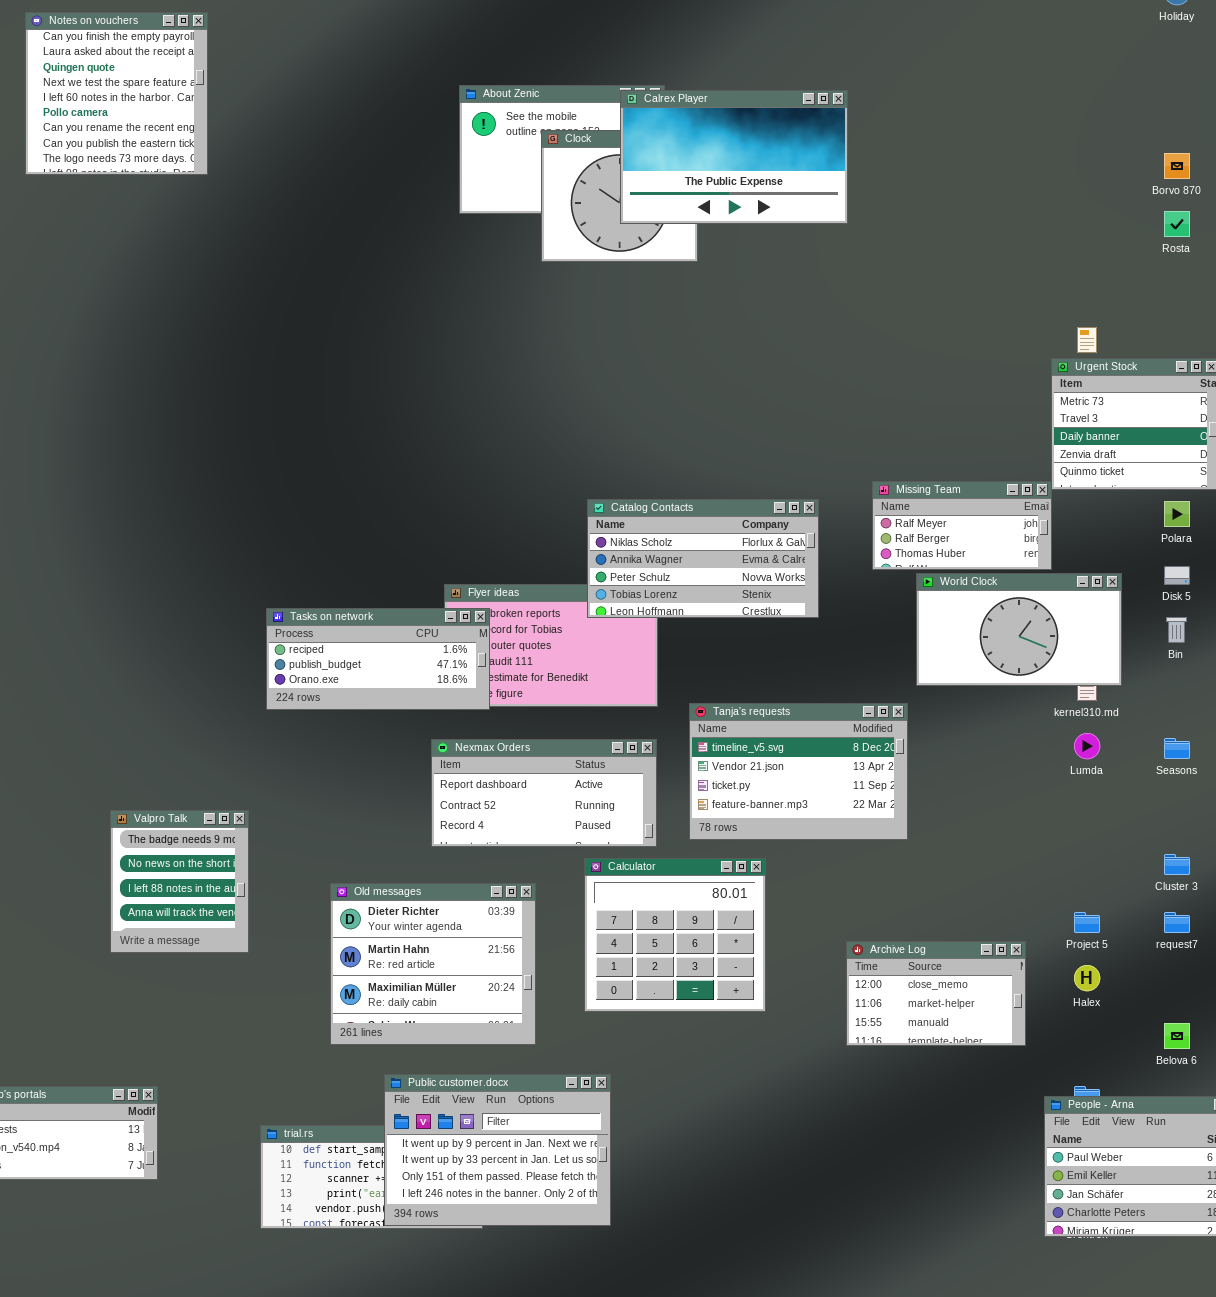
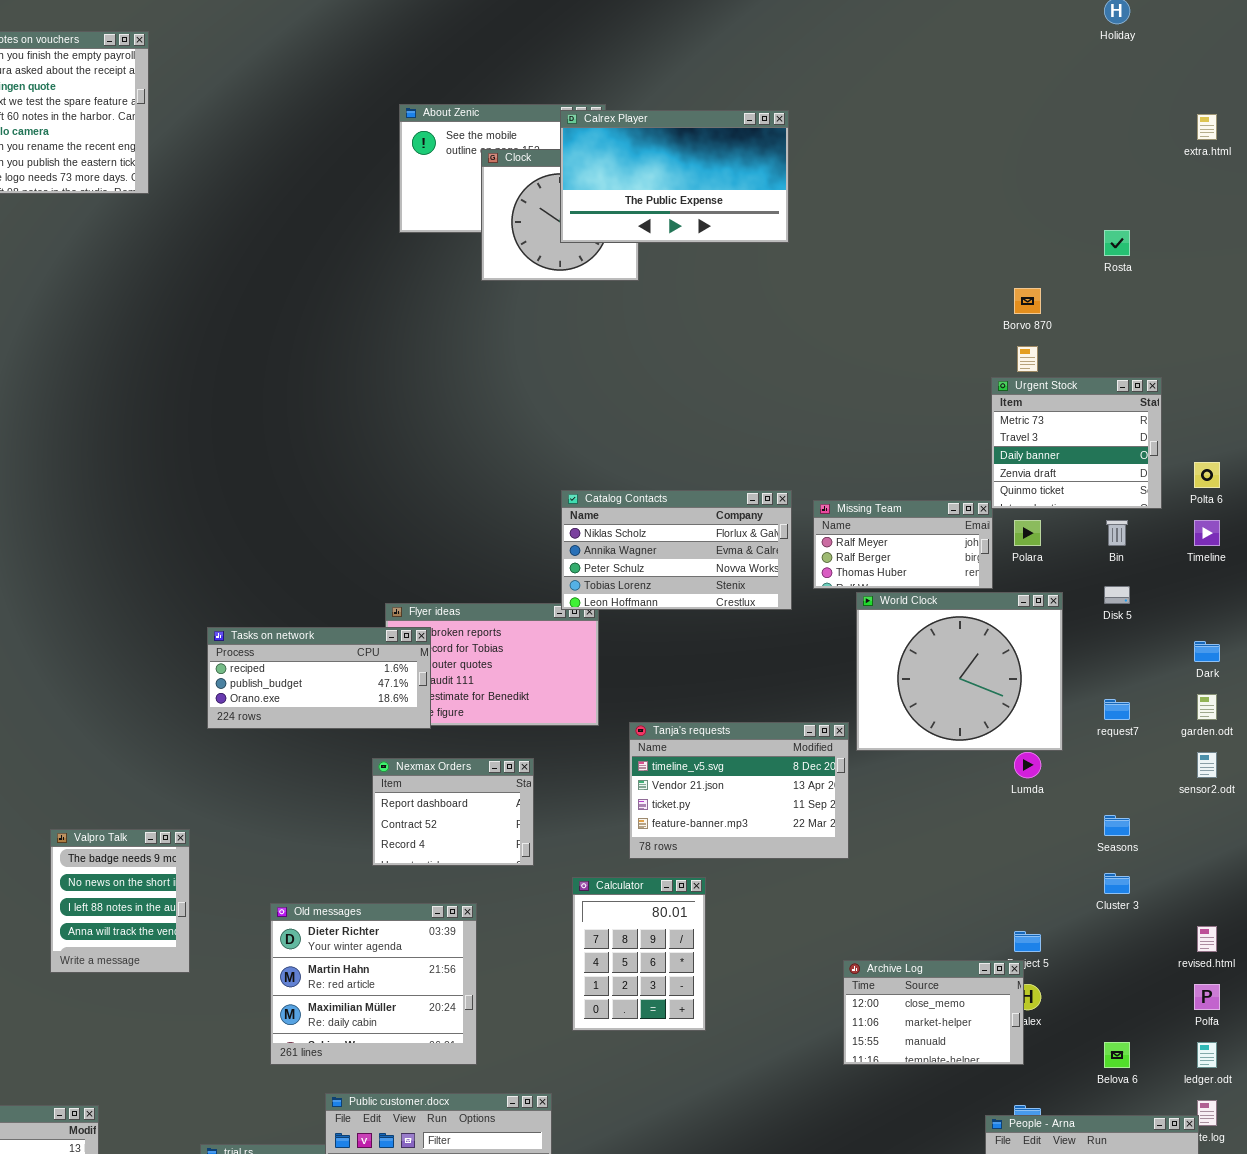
Borvo 870: [1164,153,1190,179] -> [1014,288,1041,314], moved
Catalog Contacts: [587,499,819,618] -> [561,490,792,610], moved
Polara: [1164,501,1190,527] -> [1014,520,1041,546], moved
World Clock: [916,573,1122,686] -> [856,592,1063,751], resized
Bin: [1166,617,1187,643] -> [1106,520,1128,546], moved
Seasons: [1164,738,1190,759] -> [1104,815,1130,836], moved
Nexmax Orders: [431,739,657,847] -> [372,758,534,866], resized
Calculator: [584,858,766,1012] -> [572,877,706,1031], resized
request7: [1164,912,1190,933] -> [1104,699,1130,720], moved
Archive Log: [846,941,1026,1046] -> [843,960,1024,1065], moved

